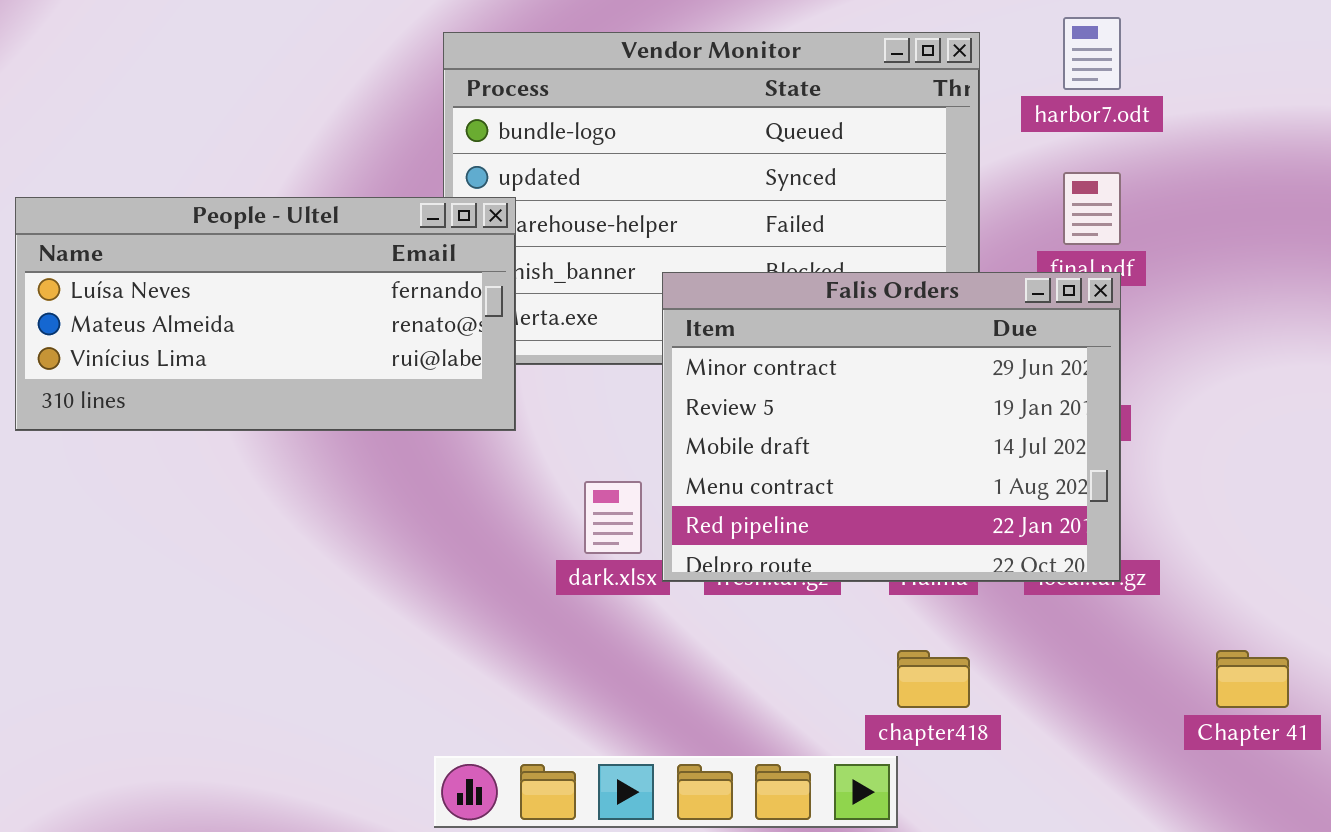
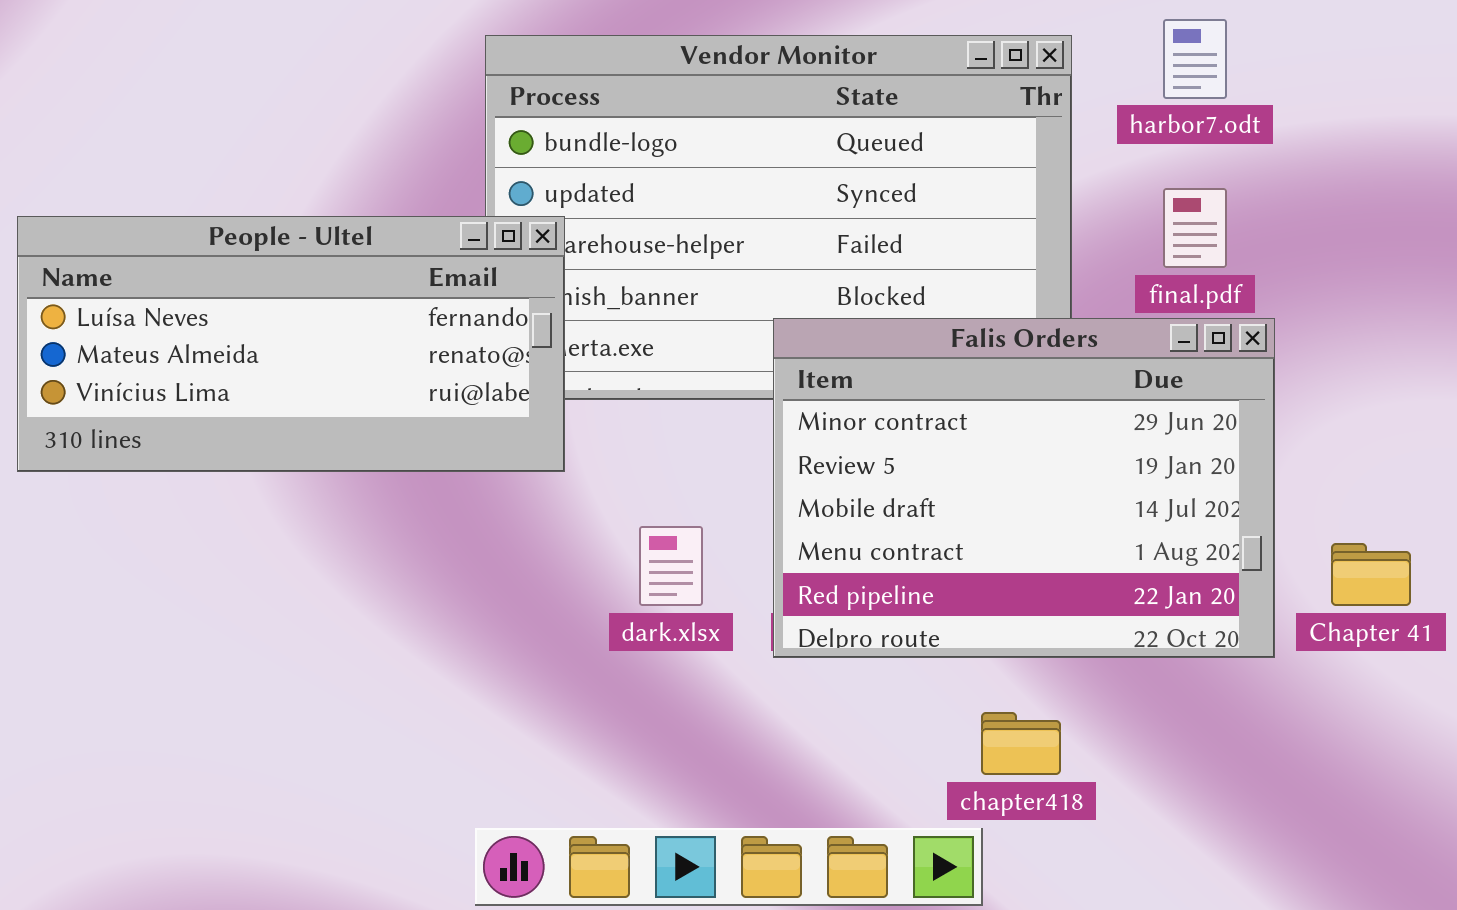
Falis Orders: [662,272,1121,582] -> [773,318,1275,658], moved
Chapter 41: [1216,650,1289,708] -> [1331,543,1411,606], moved

